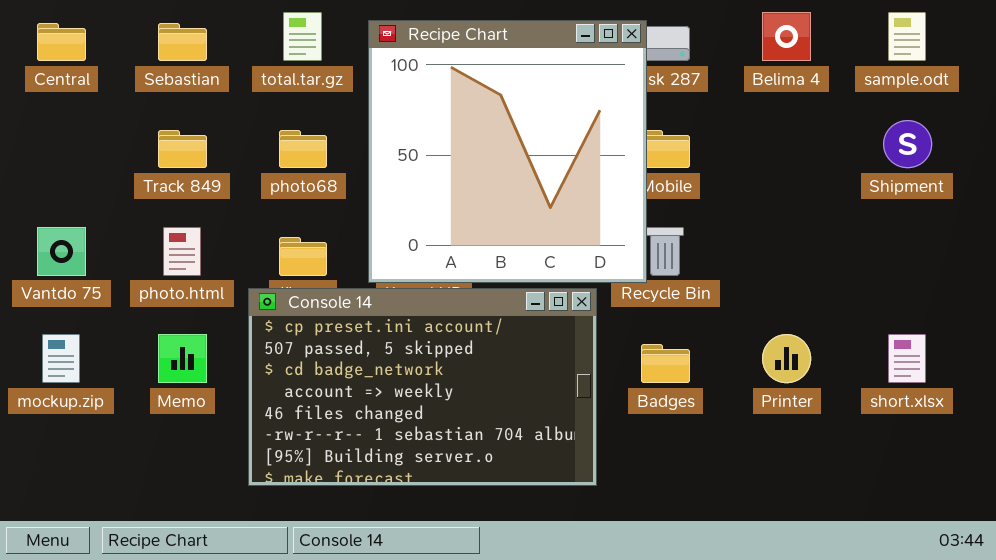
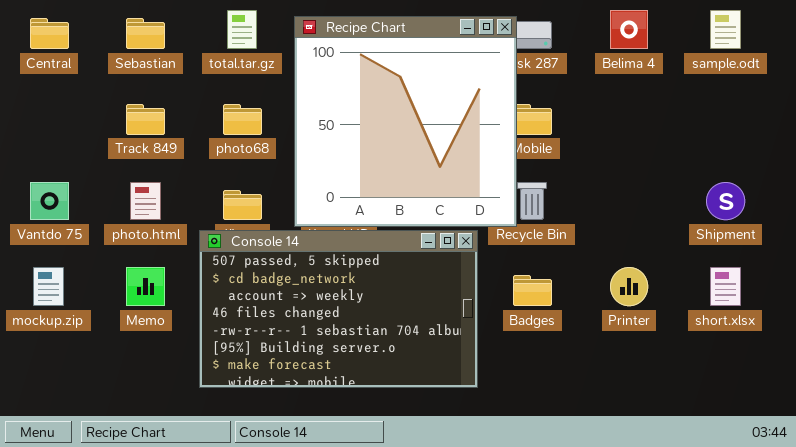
Shipment: [883,120,932,168] -> [706,182,745,220], moved
Console 14: [248,288,597,486] -> [199,230,478,388], scrolled down 1 row

